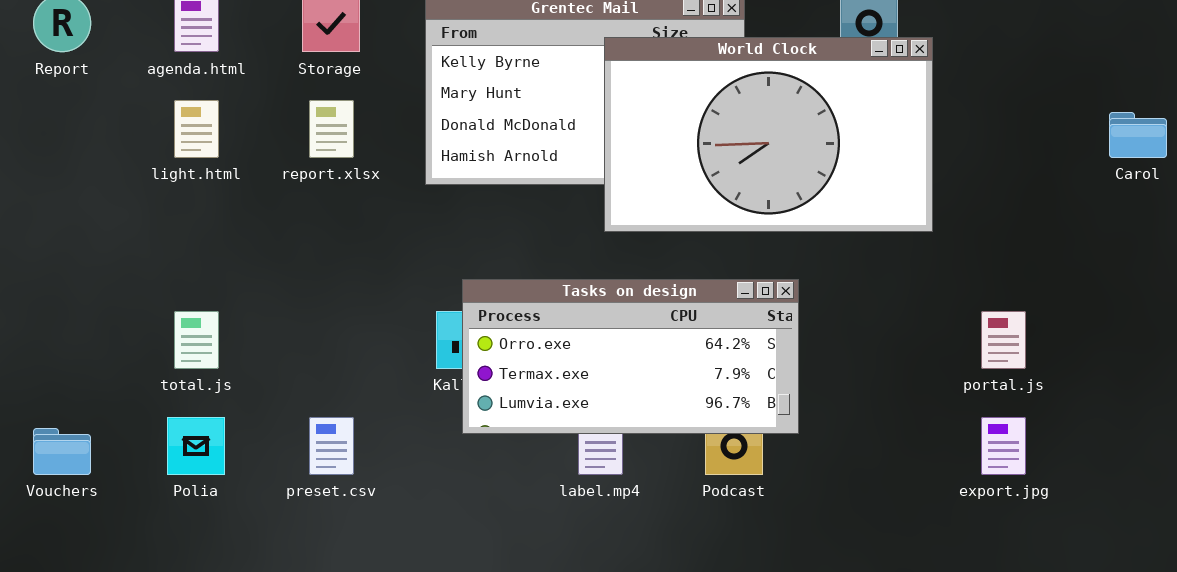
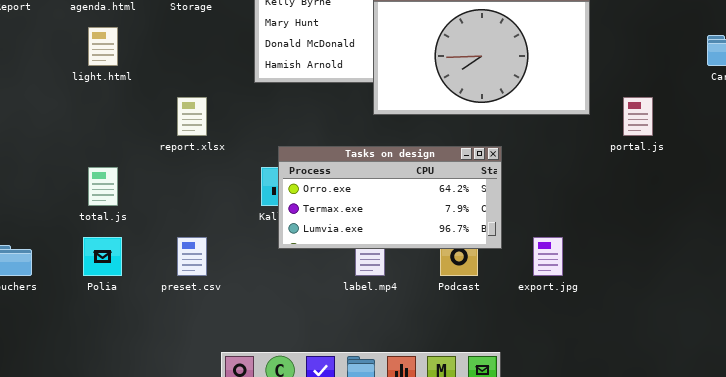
report.xlsx: [309,100,354,158] -> [177,97,207,136], moved
portal.js: [981,311,1026,369] -> [623,97,653,136], moved
export.jpg: [981,417,1026,475] -> [533,237,563,276], moved

